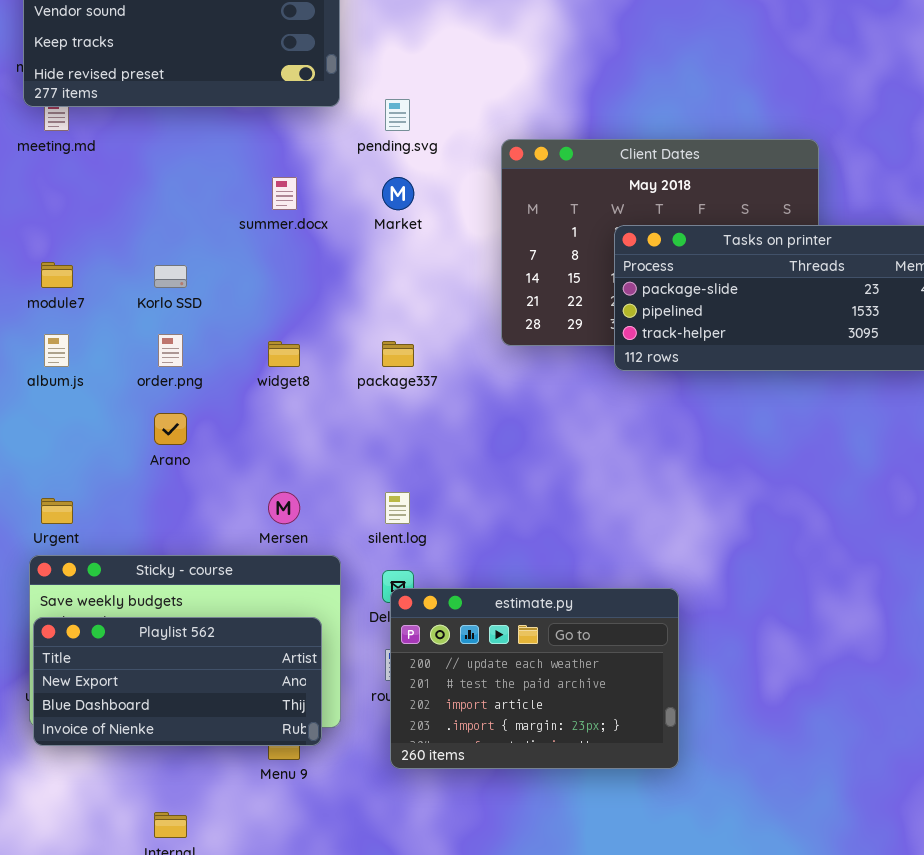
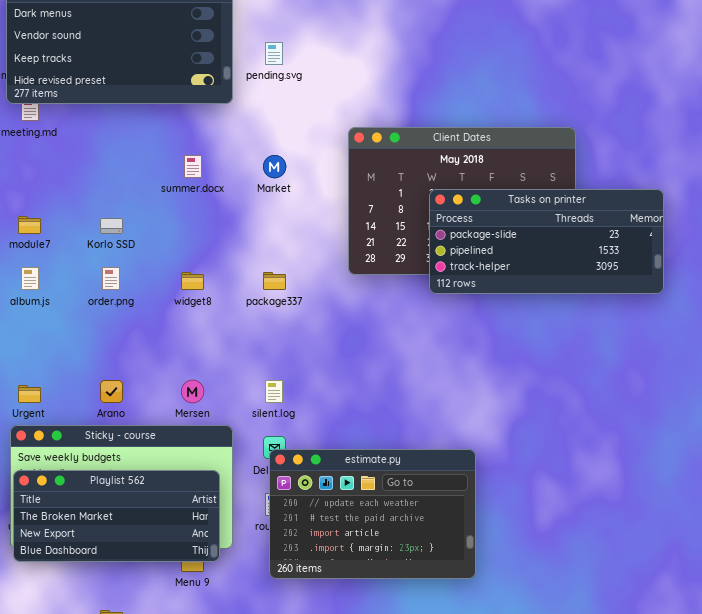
pending.svg: [385,99,410,131] -> [265,42,283,65], moved
Arano: [154,413,187,445] -> [100,380,123,403], moved
Playlist 562: [33,617,322,746] -> [13,470,220,562], scrolled up 1 row

